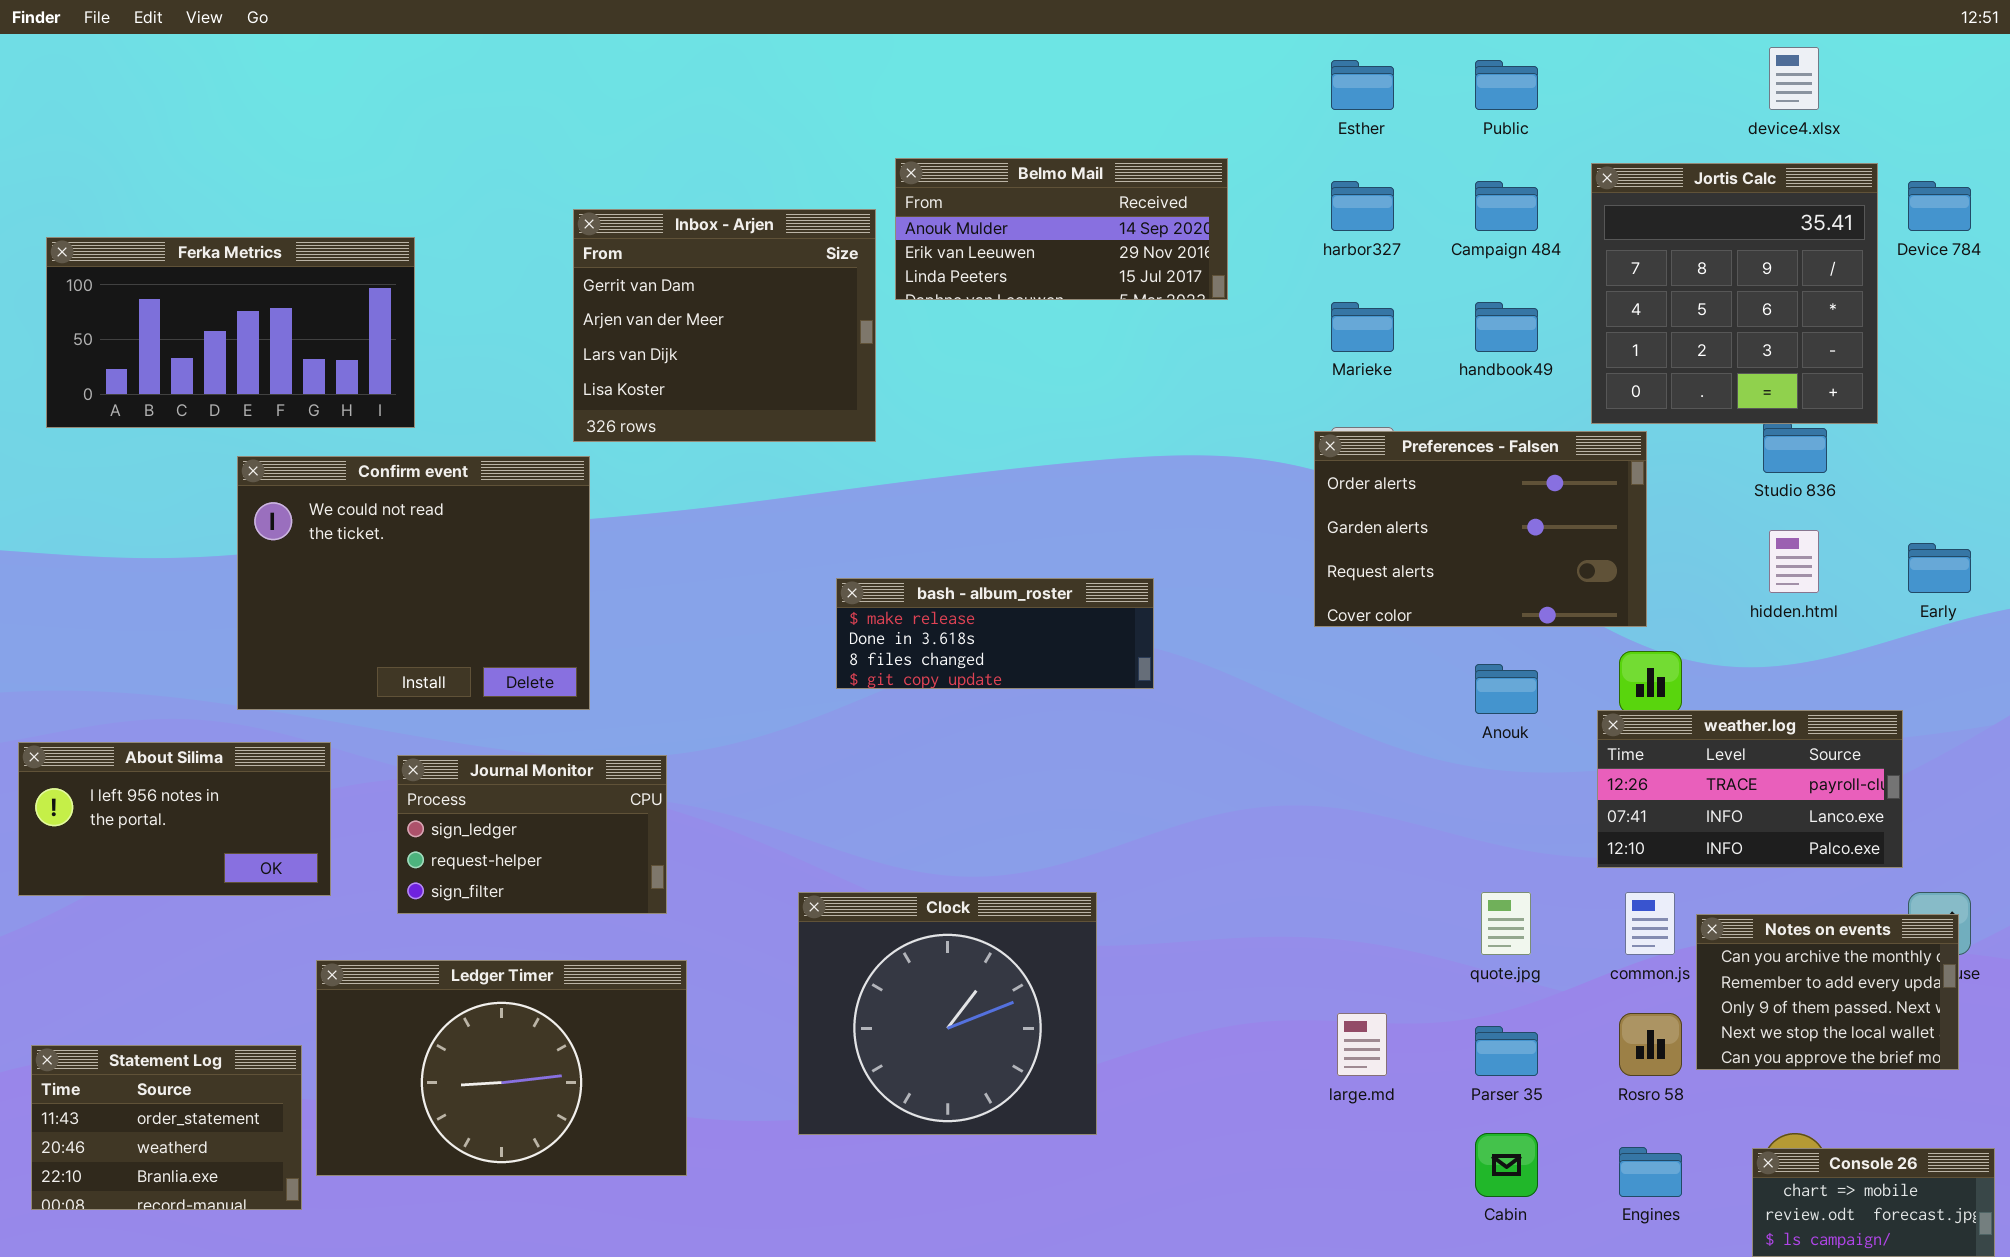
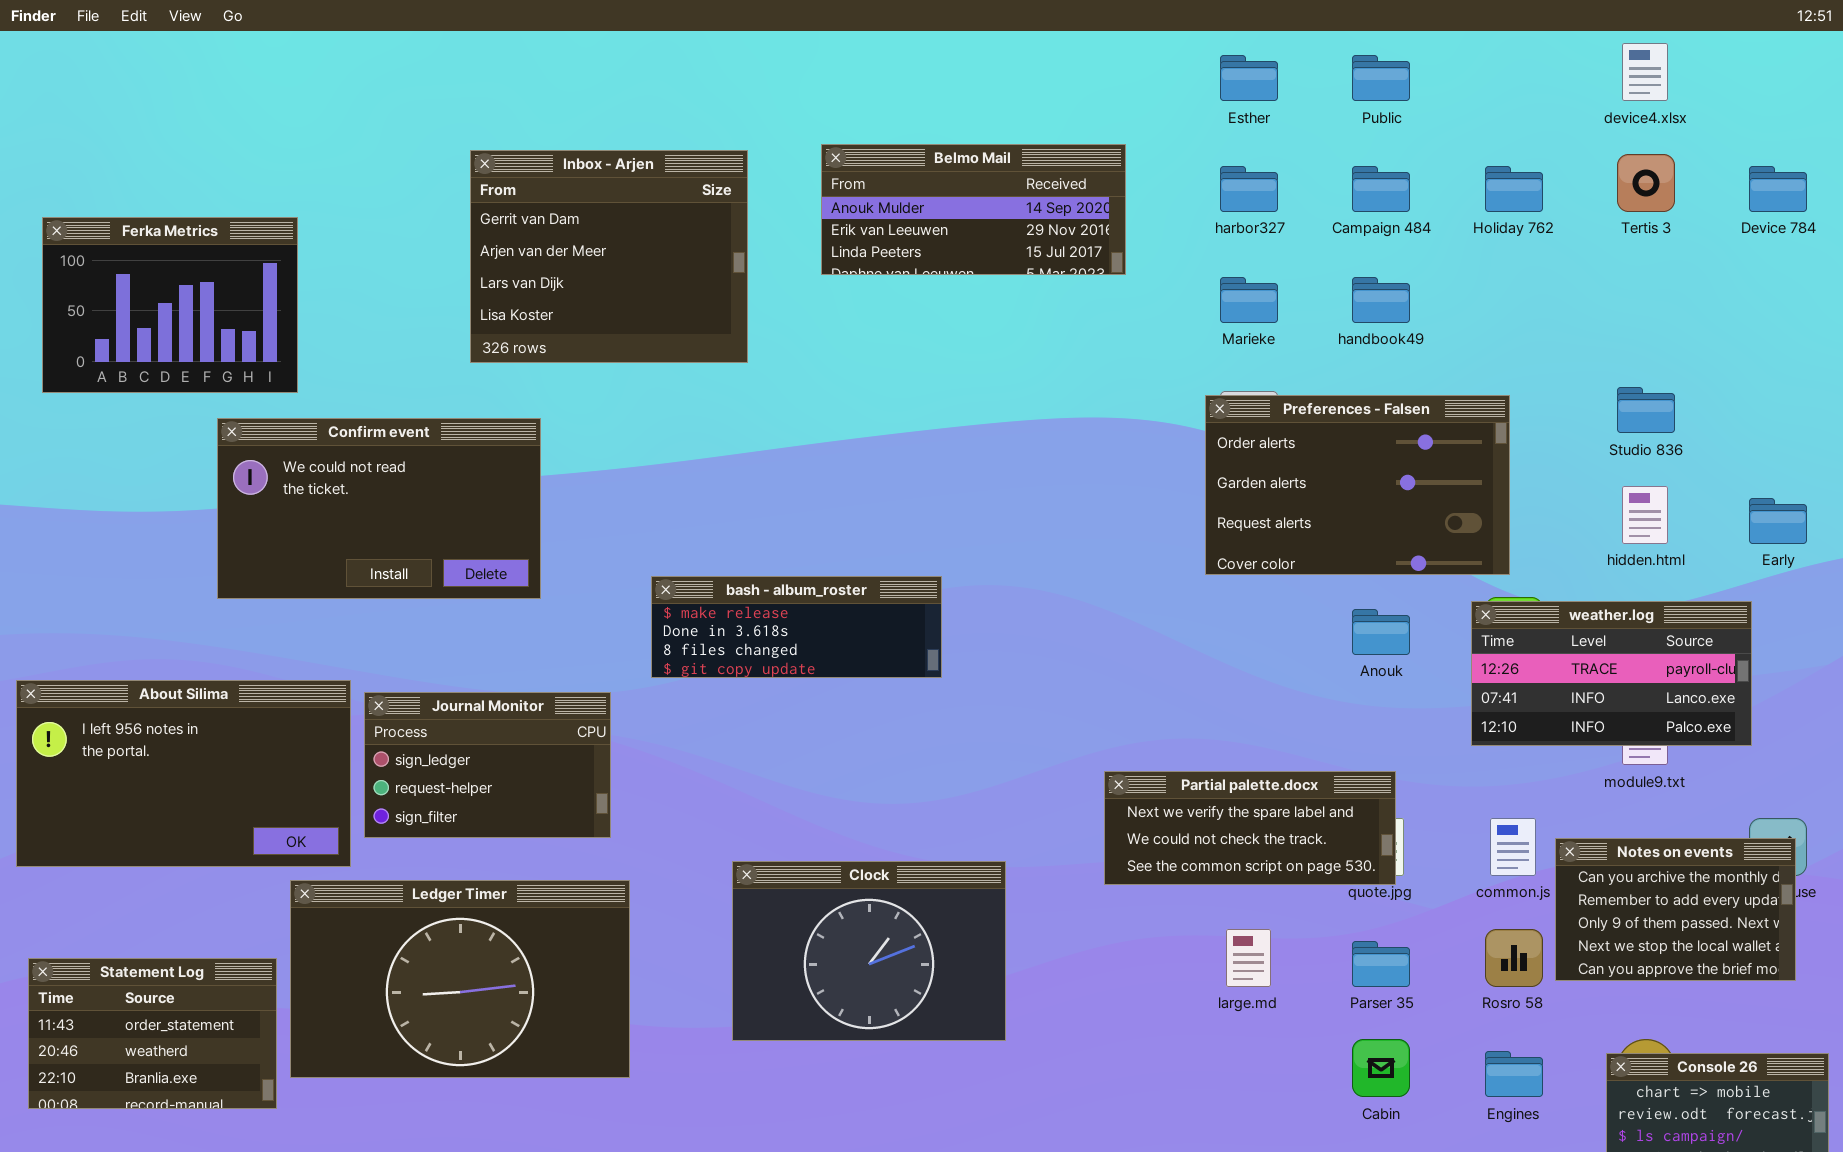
Jortis Calc: [1591,163,1878,424] -> none, closed
Inbox - Arjen: [573,209,876,442] -> [470,150,748,363], moved
Ferka Metrics: [46,237,415,428] -> [42,217,298,393], resized
Confirm event: [237,456,590,710] -> [217,418,541,599], resized
bash - album_roster: [836,578,1154,689] -> [651,576,942,678], moved
weather.log: [1597,710,1903,868] -> [1471,601,1752,746], moved
About Silima: [18,742,331,896] -> [16,680,351,867], resized
Partial palette.docx: none -> [1104,771,1396,885], opened
Clock: [798,892,1097,1135] -> [732,861,1006,1041], resized

